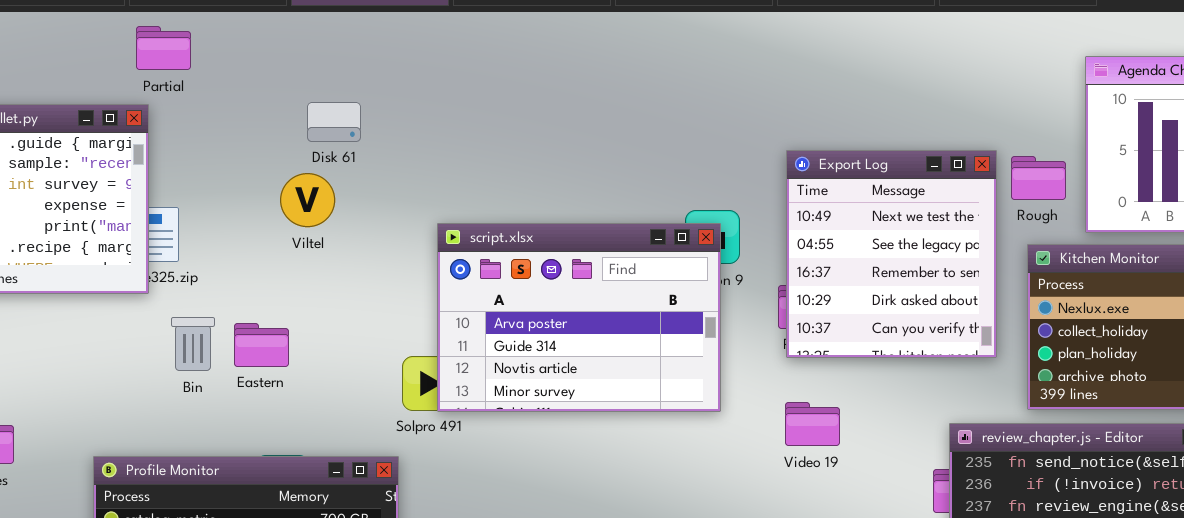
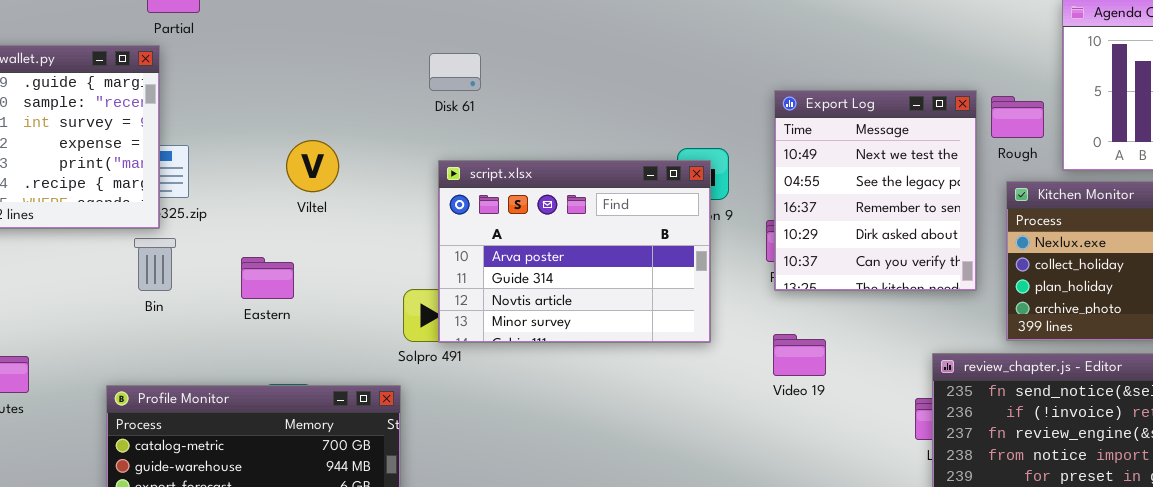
Disk 61: [307,102,361,142] -> [429,53,481,91], moved
Viltel: [280,173,335,227] -> [286,140,339,192], moved
Bin: [171,317,215,371] -> [134,238,176,291], moved

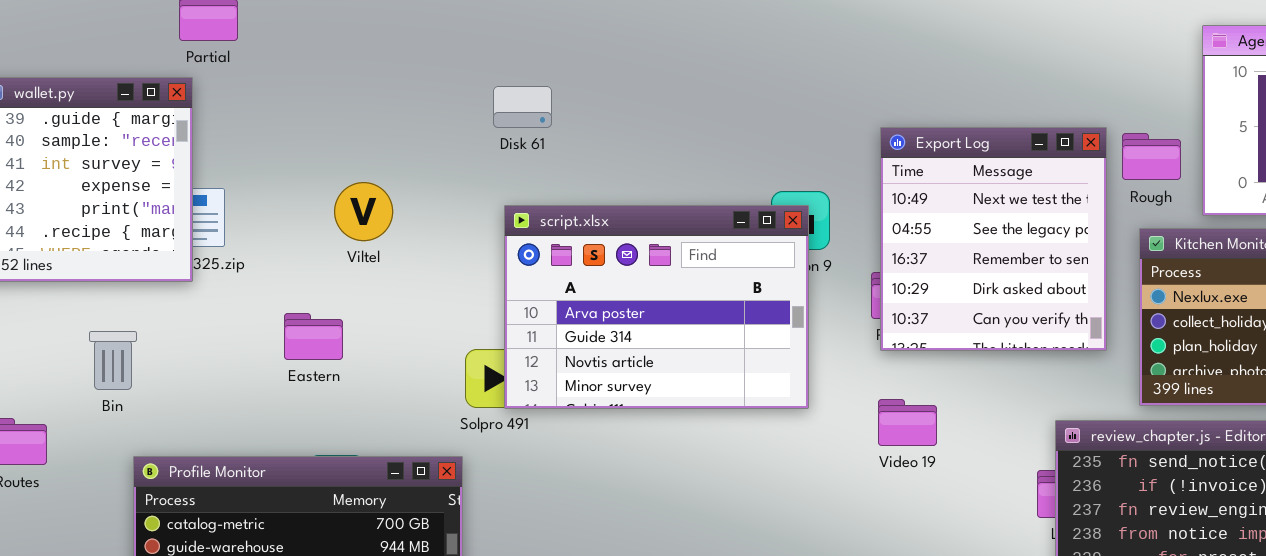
Bin: [134,238,176,291] -> [89,331,137,390], moved

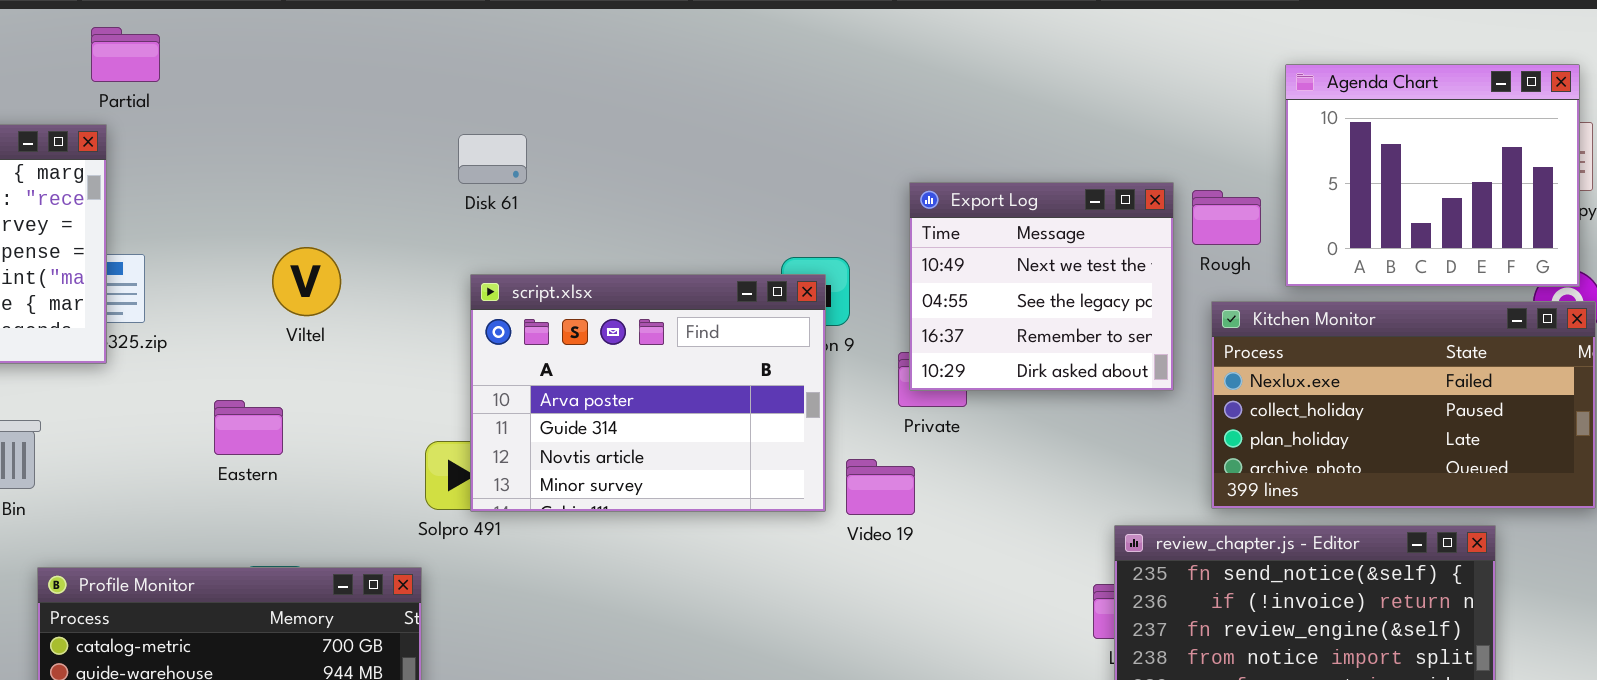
Export Log: [880,127,1107,351] -> [909,182,1174,391], resized
Video 19: [878,399,937,446] -> [846,459,915,515], moved

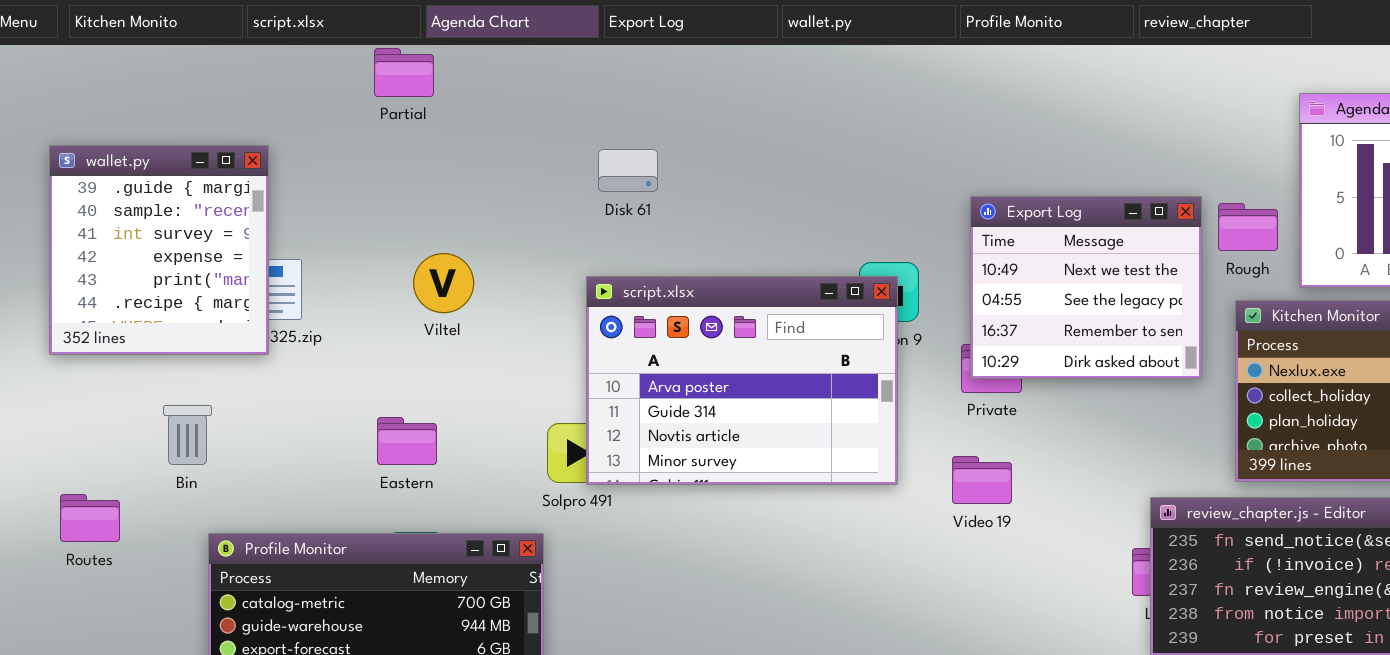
Partial: [91,27,160,82] -> [374,48,434,97], moved
Disk 61: [458,134,527,184] -> [598,149,658,192], moved
Eastern: [214,400,283,455] -> [377,417,437,465], moved
Video 19: [846,459,915,515] -> [952,456,1012,504], moved

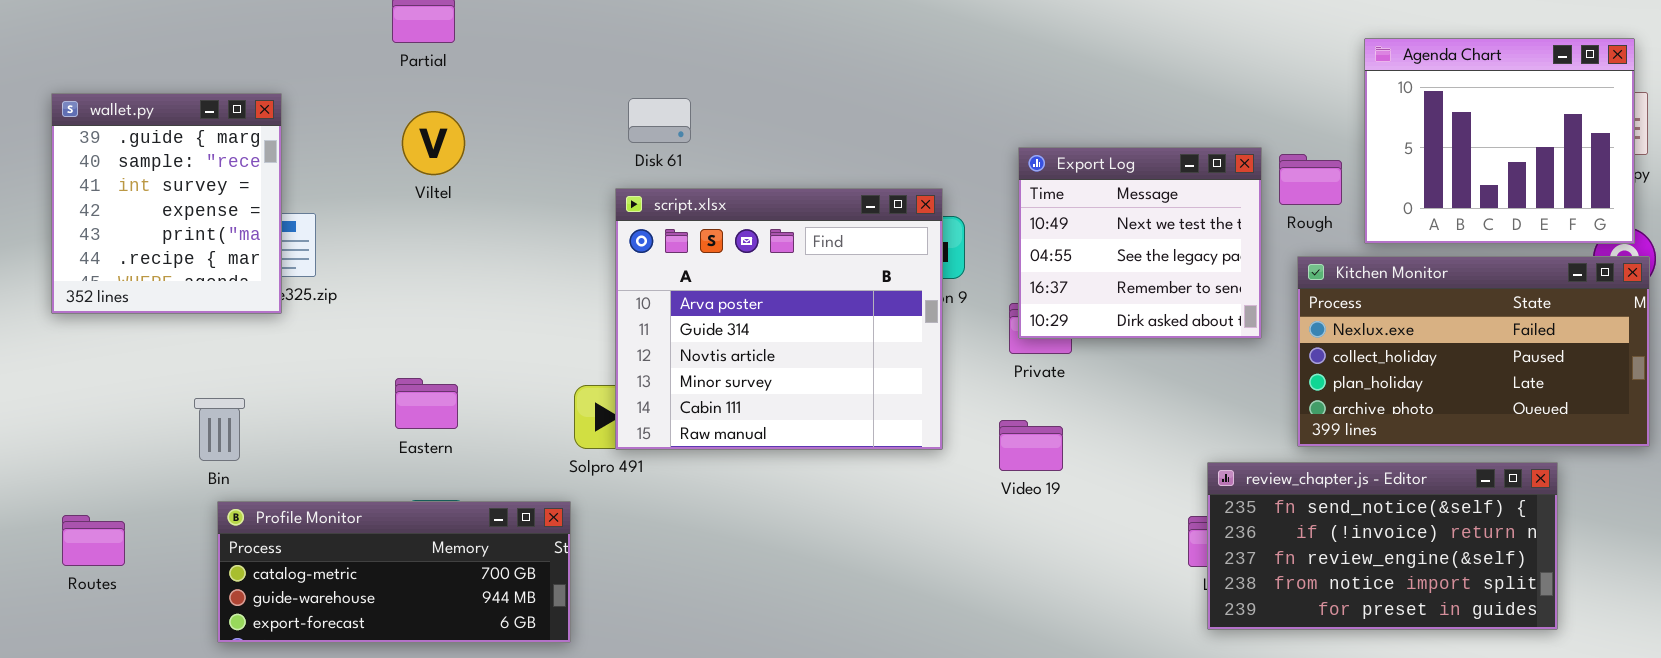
Viltel: [413,253,474,313] -> [402,111,465,175], moved
script.xlsx: [586,276,898,485] -> [615,188,943,450], resized
Bin: [163,405,212,465] -> [194,398,245,461], moved
Routes: [60,494,120,542] -> [62,515,125,566], moved

